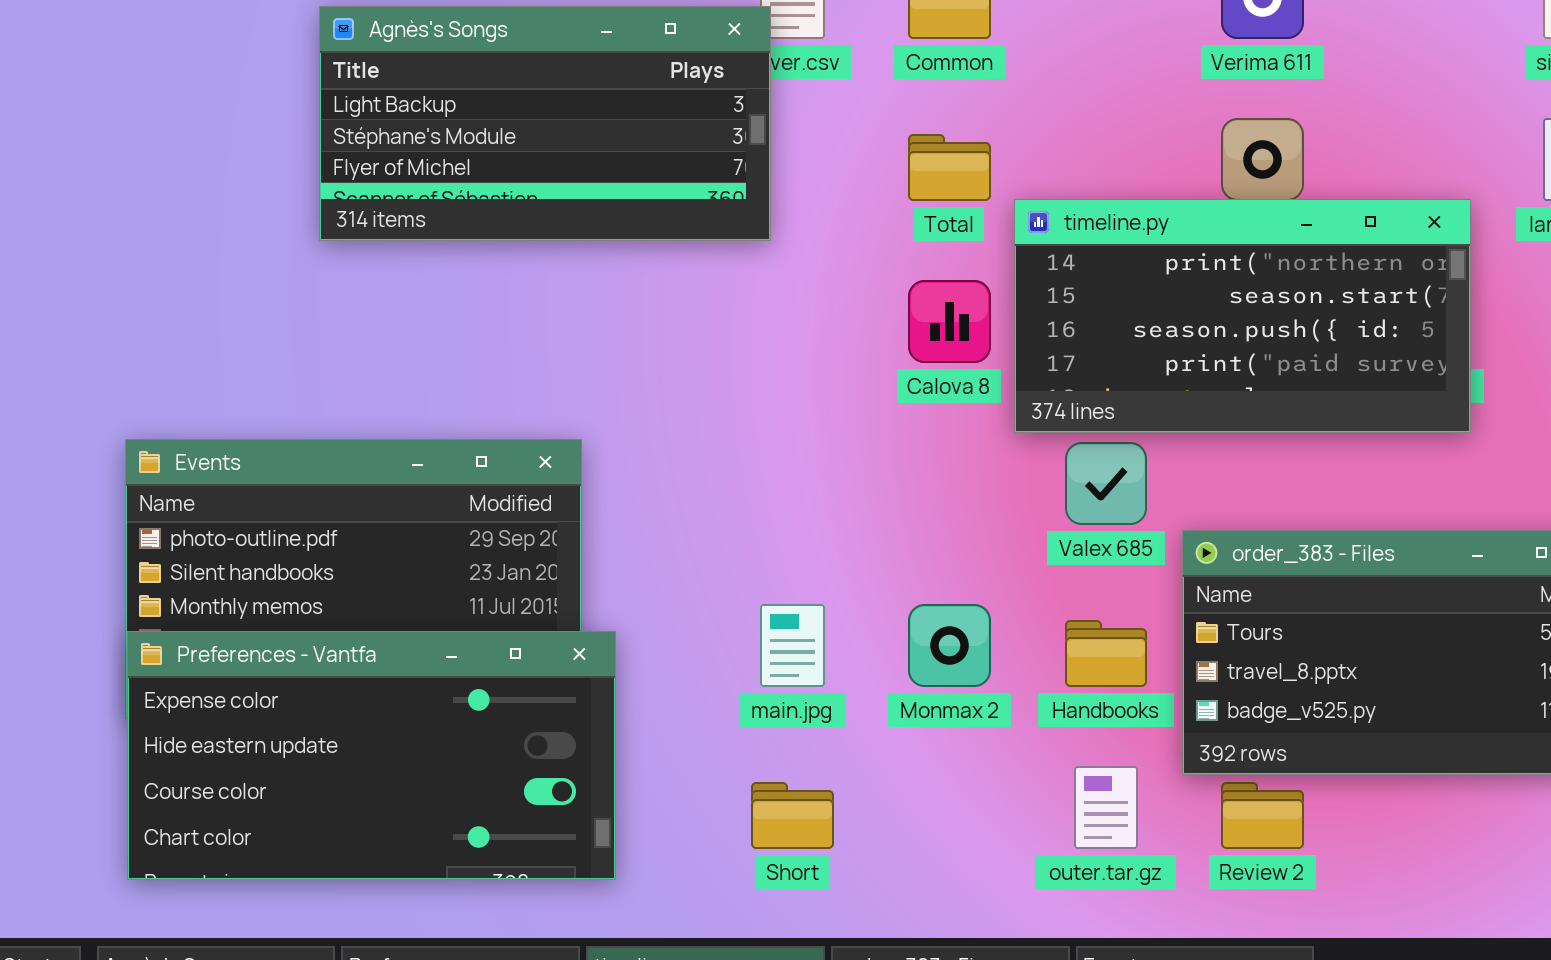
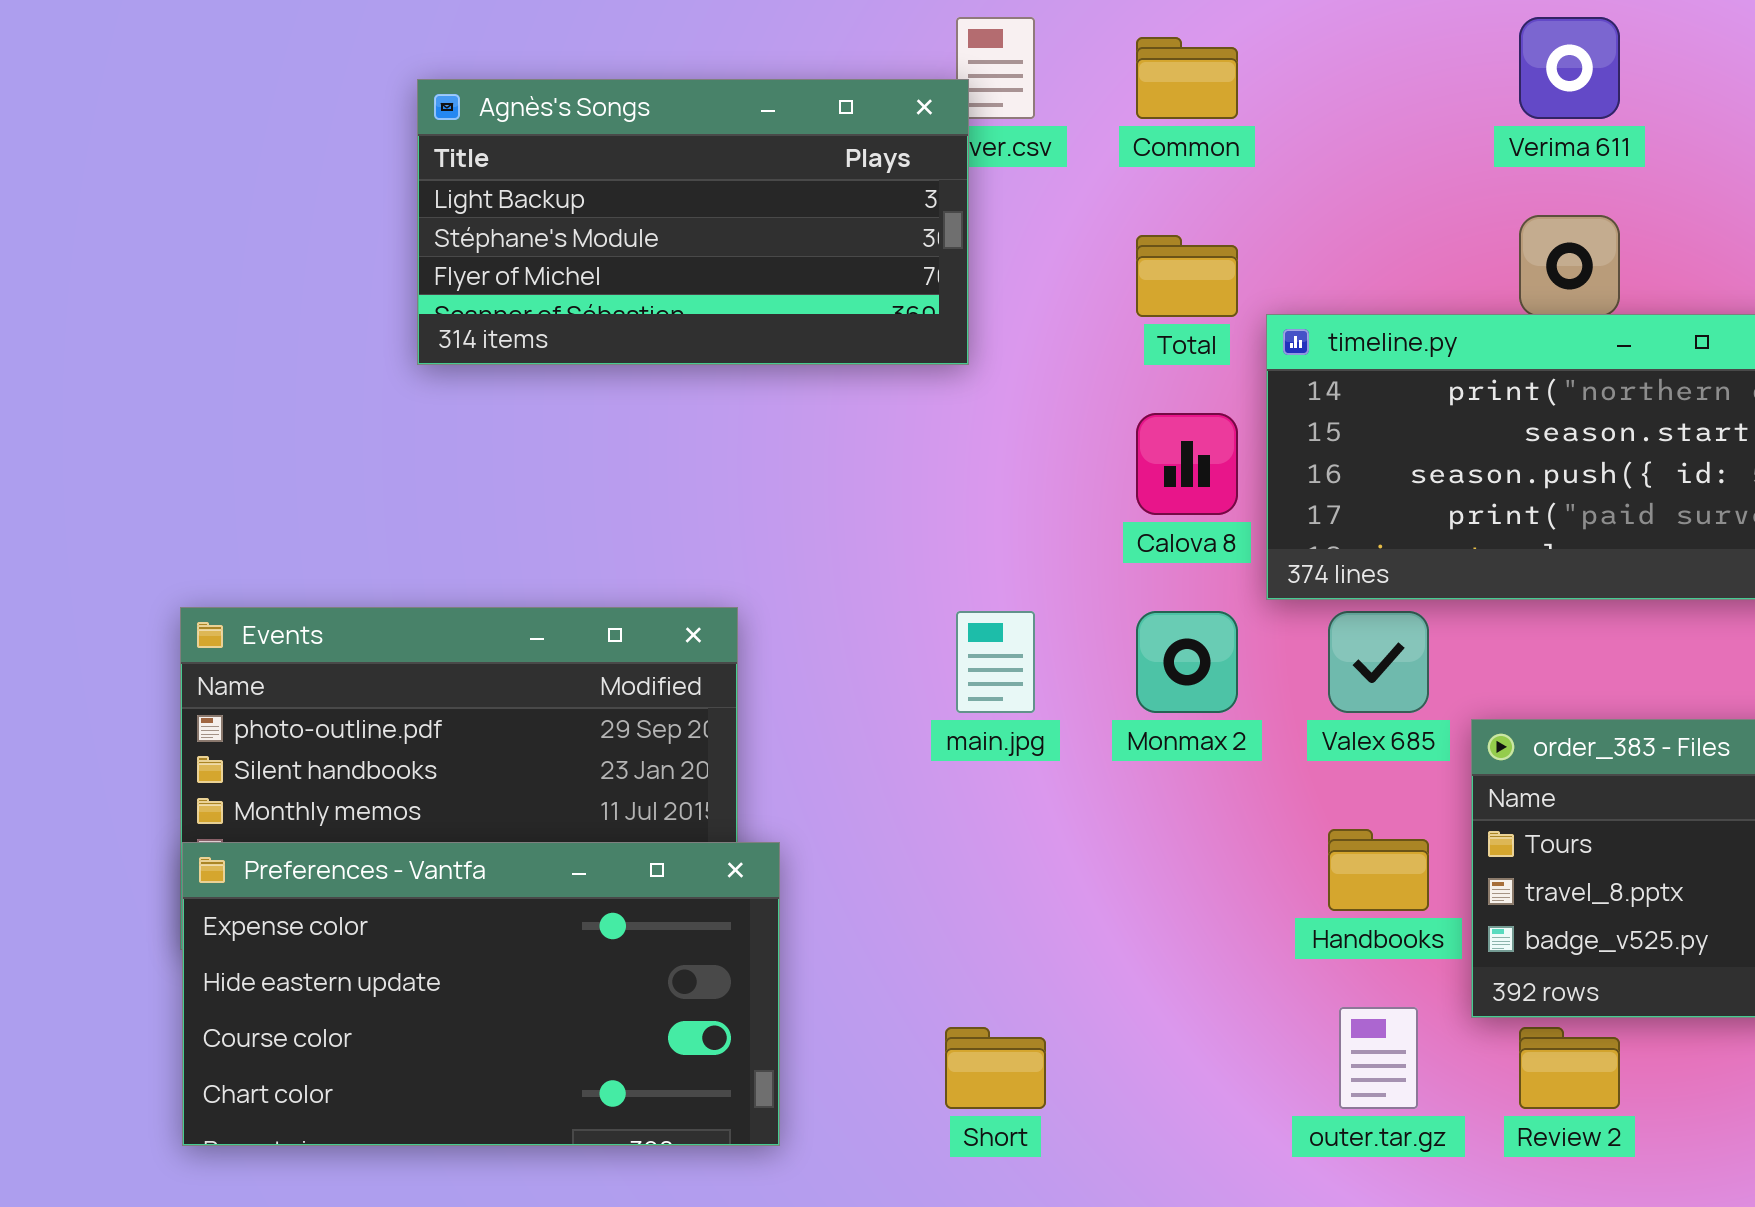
main.jpg: [760,604,825,687] -> [956,611,1035,713], moved
Monmax 2: [908,604,991,687] -> [1136,611,1238,713], moved

